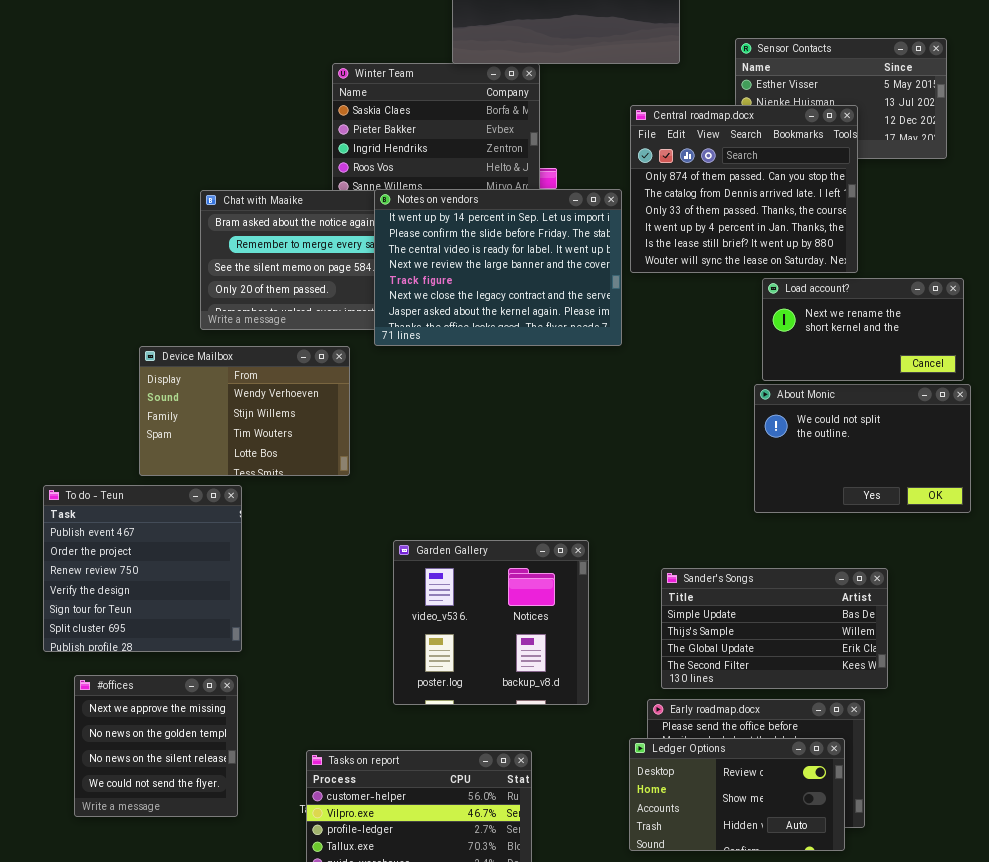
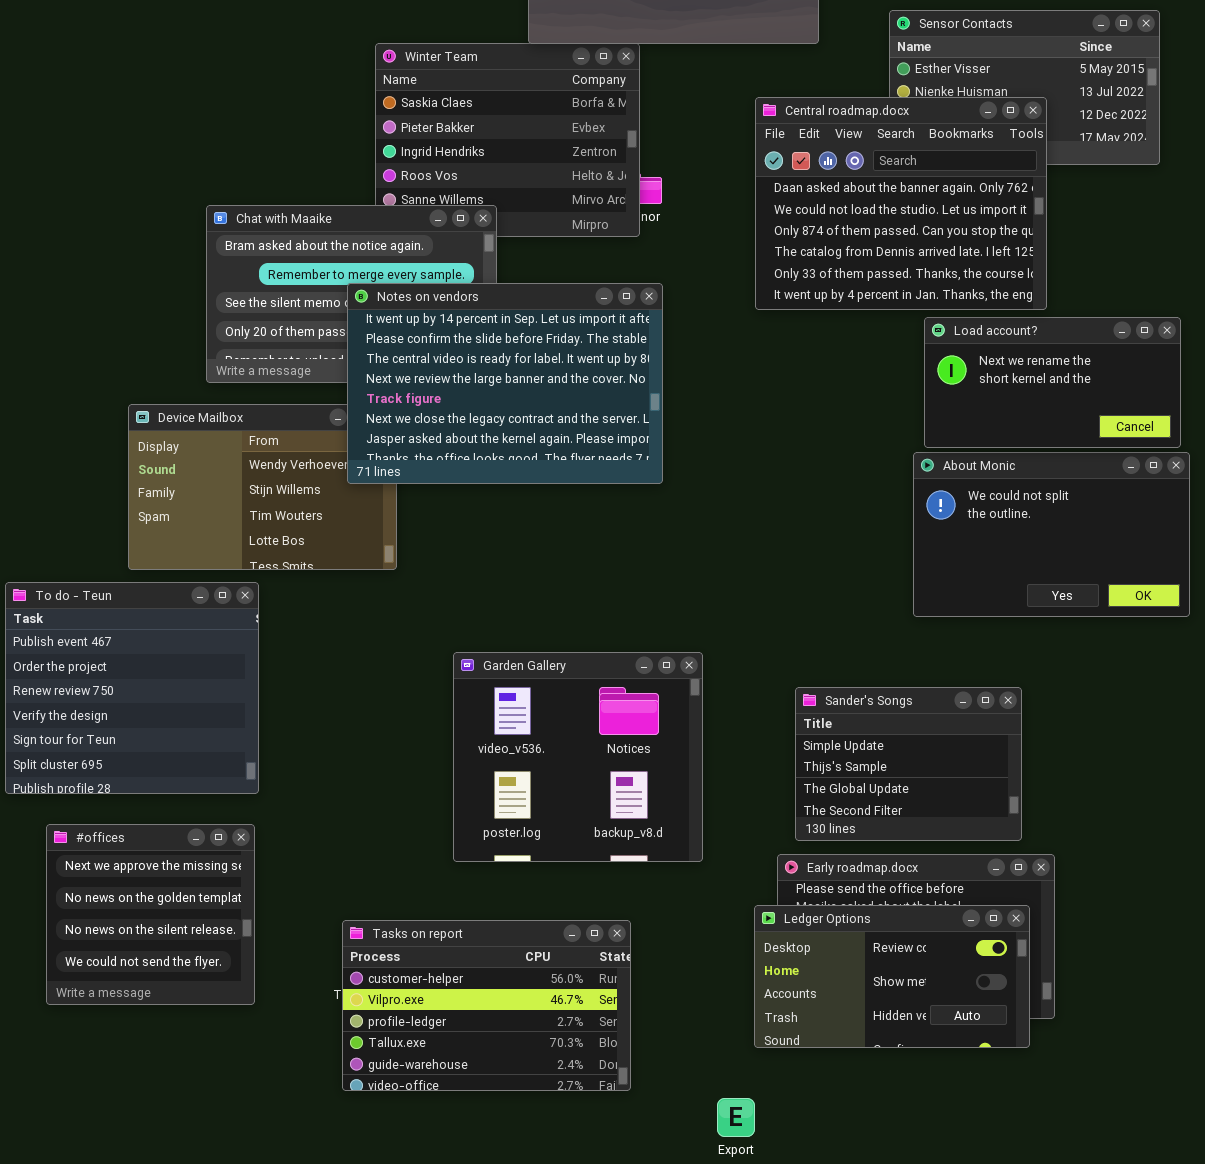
Central roadmap.docx: [630,105,858,273] -> [755,97,1047,310], scrolled up 2 rows
Notes on vendors: [374,189,622,346] -> [347,283,663,484], moved
Sander's Songs: [661,568,888,689] -> [795,687,1022,841], resized

